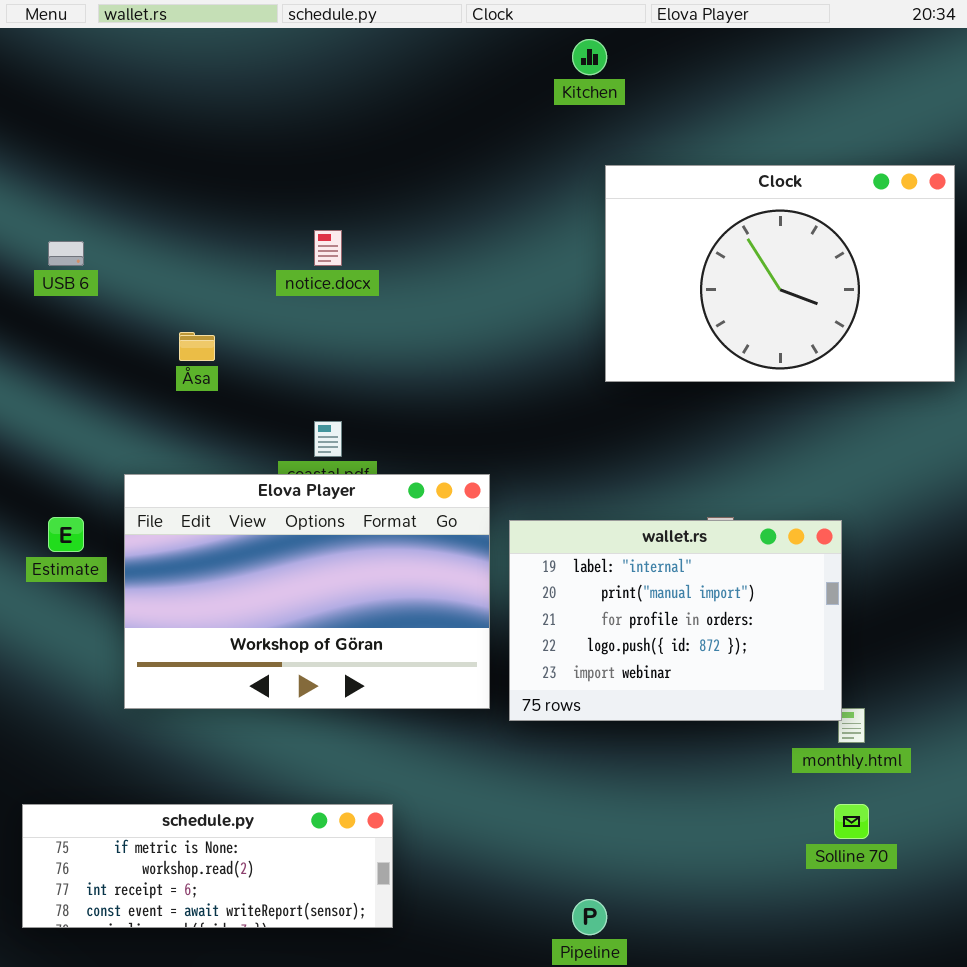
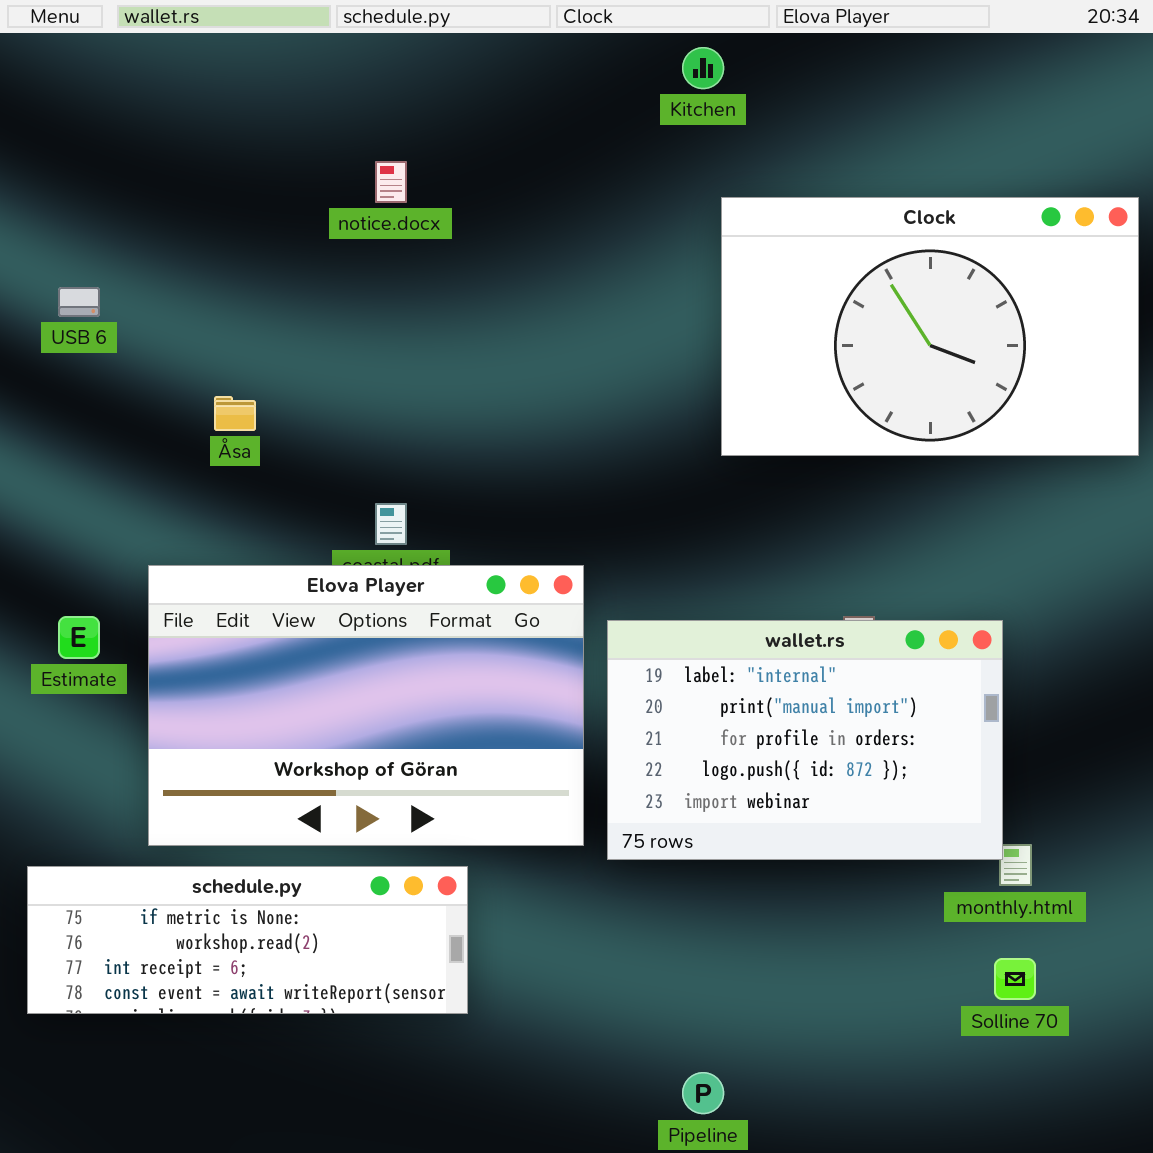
notice.docx: [314,230,342,266] -> [375,161,407,203], moved
schedule.py: [22,804,393,928] -> [27,866,468,1014], moved

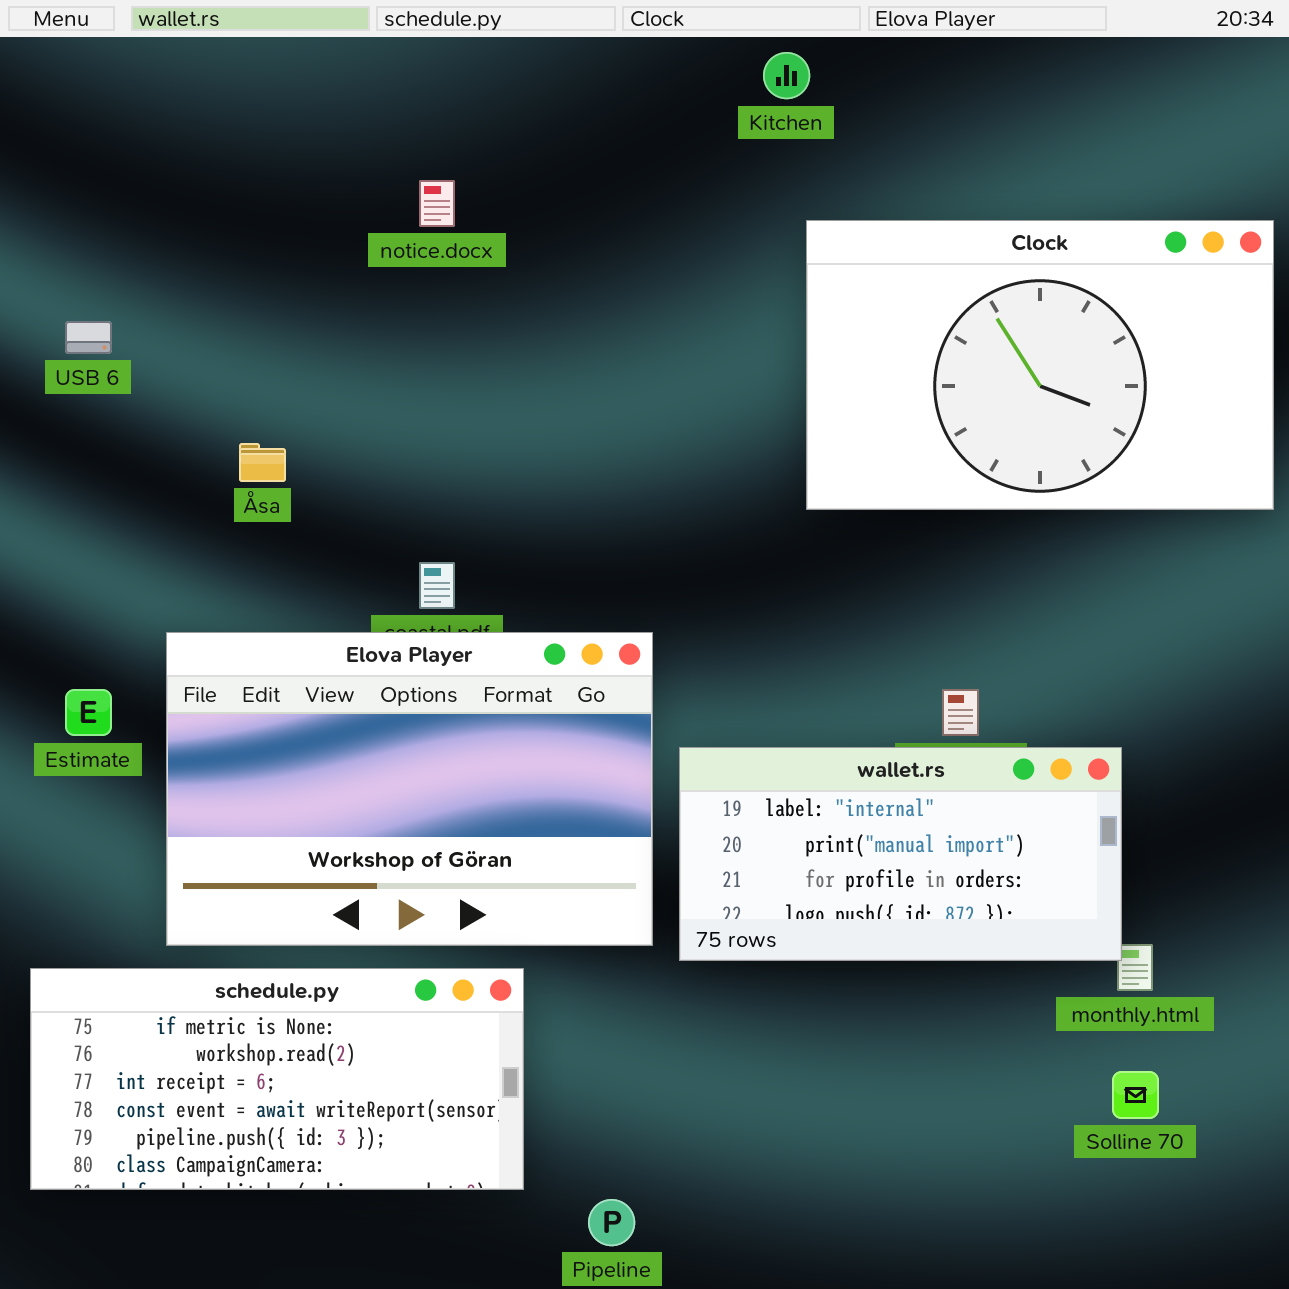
wallet.rs: [607,620,1003,860] -> [679,747,1122,961], resized
schedule.py: [27,866,468,1014] -> [30,968,524,1190], resized
Pipeline: [682,1072,724,1114] -> [588,1199,635,1246], moved

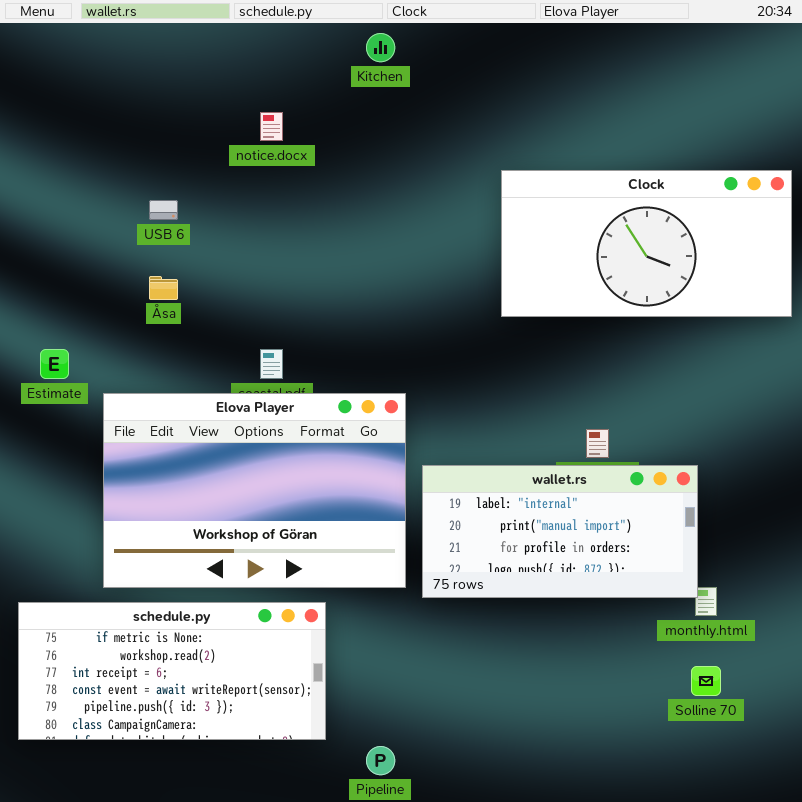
Kitchen: [763,52,810,99] -> [366,33,395,62], moved
Clock: [806,220,1274,510] -> [501,170,792,317], resized
USB 6: [65,321,112,354] -> [149,200,178,220], moved
Estimate: [65,689,112,736] -> [40,349,69,379], moved

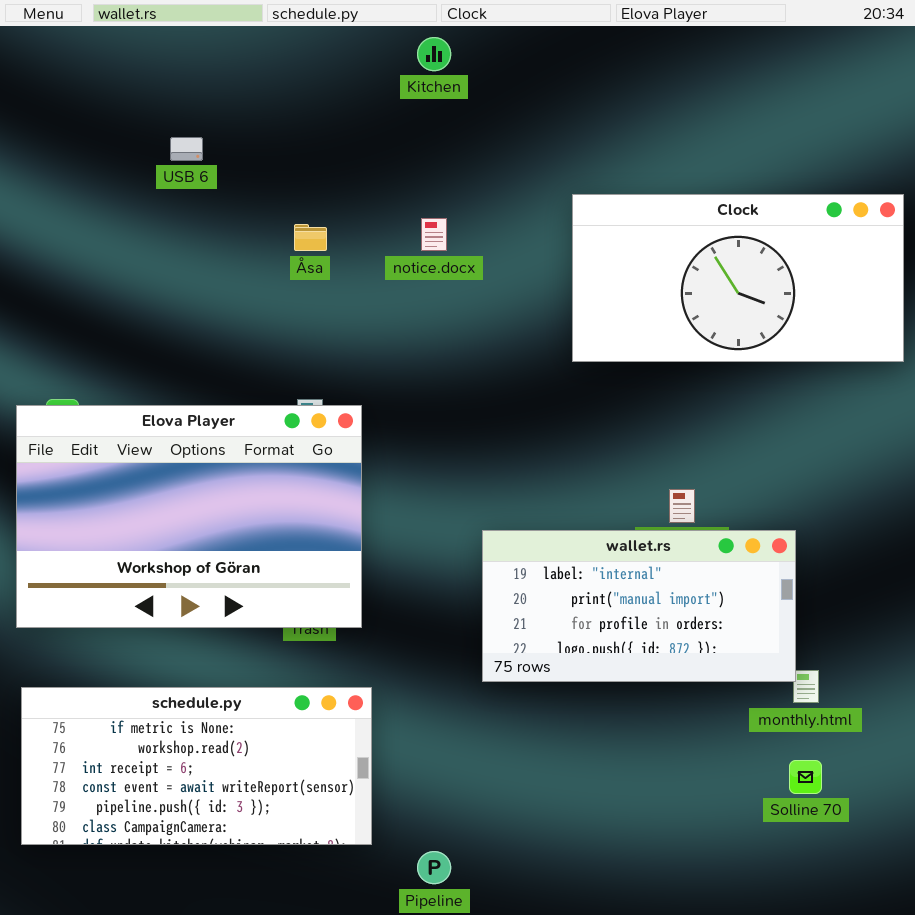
notice.docx: [260,112,283,141] -> [421,218,447,251], moved
USB 6: [149,200,178,220] -> [170,137,203,161], moved
Åsa: [149,276,178,300] -> [294,224,327,251], moved
Elova Player: [103,393,406,588] -> [16,405,362,628], moved

